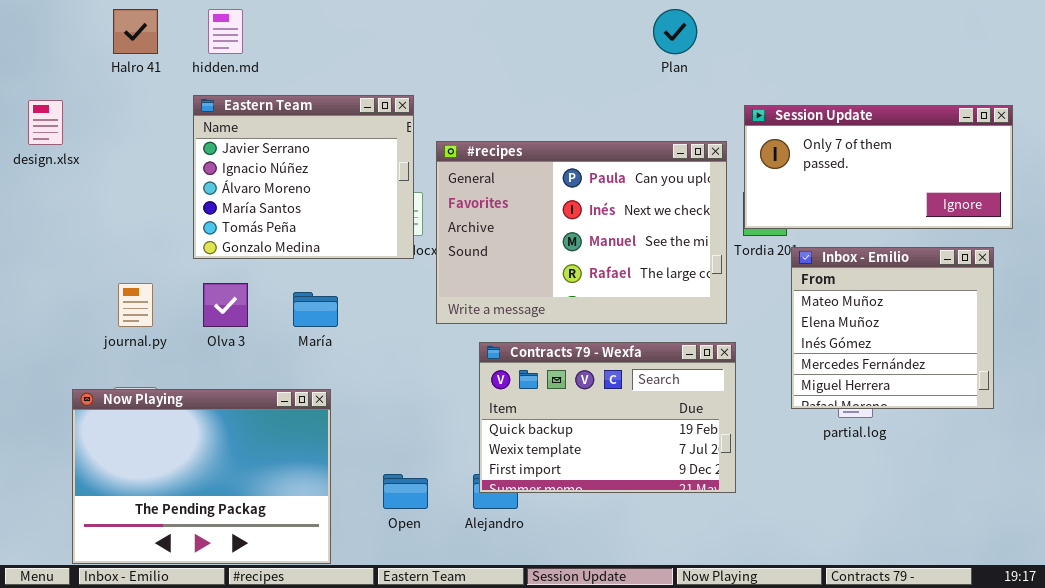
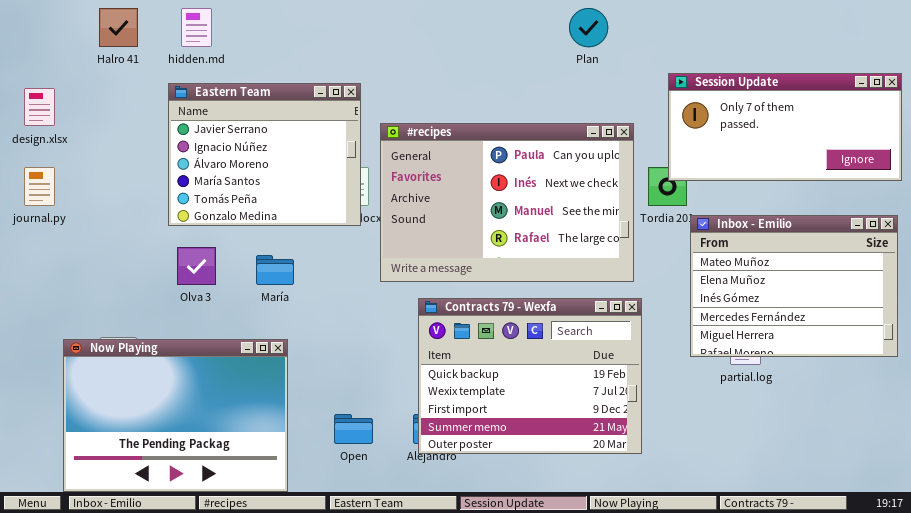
Session Update: [744,105,1013,229] -> [668,73,902,181], moved
Inbox - Emilio: [791,247,994,409] -> [690,215,898,357], resized
journal.py: [118,283,153,327] -> [24,167,55,206], moved
Contracts 79 - Wexfa: [479,342,736,493] -> [418,298,642,454], resized

